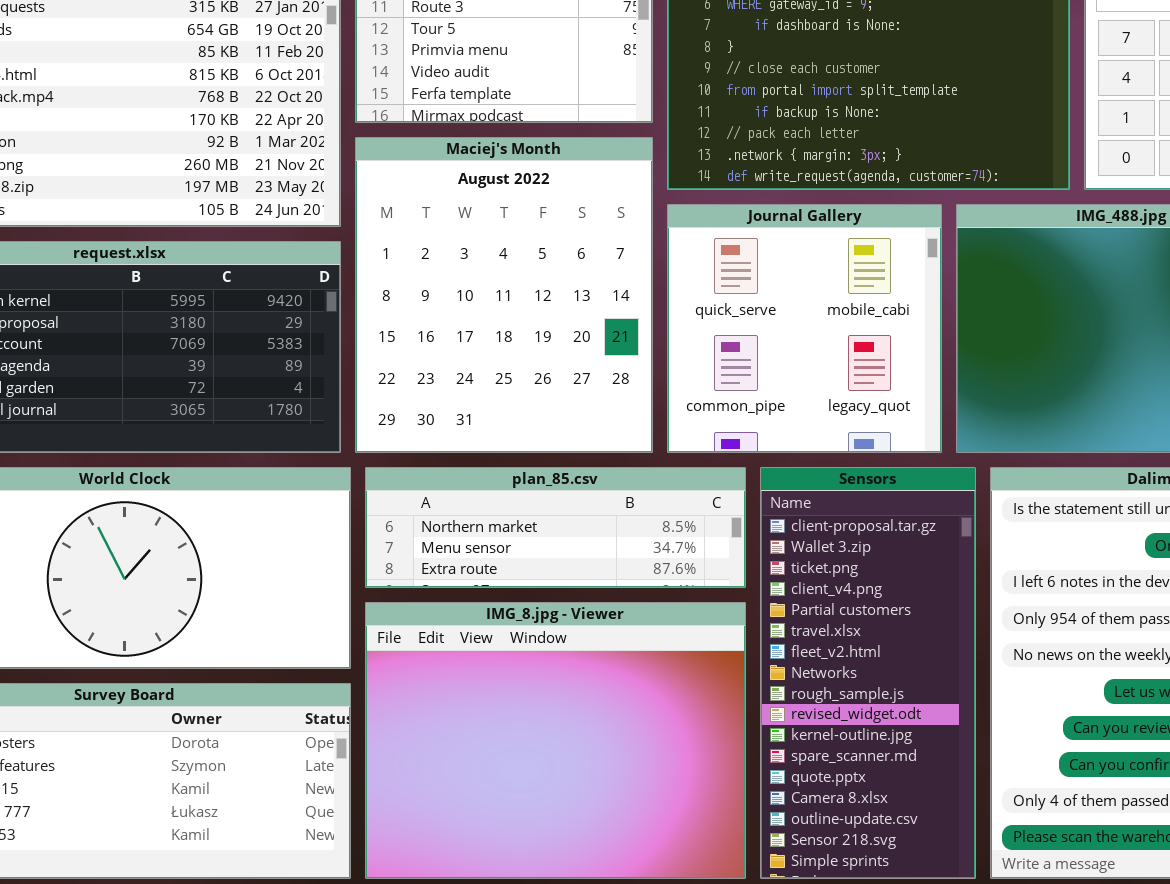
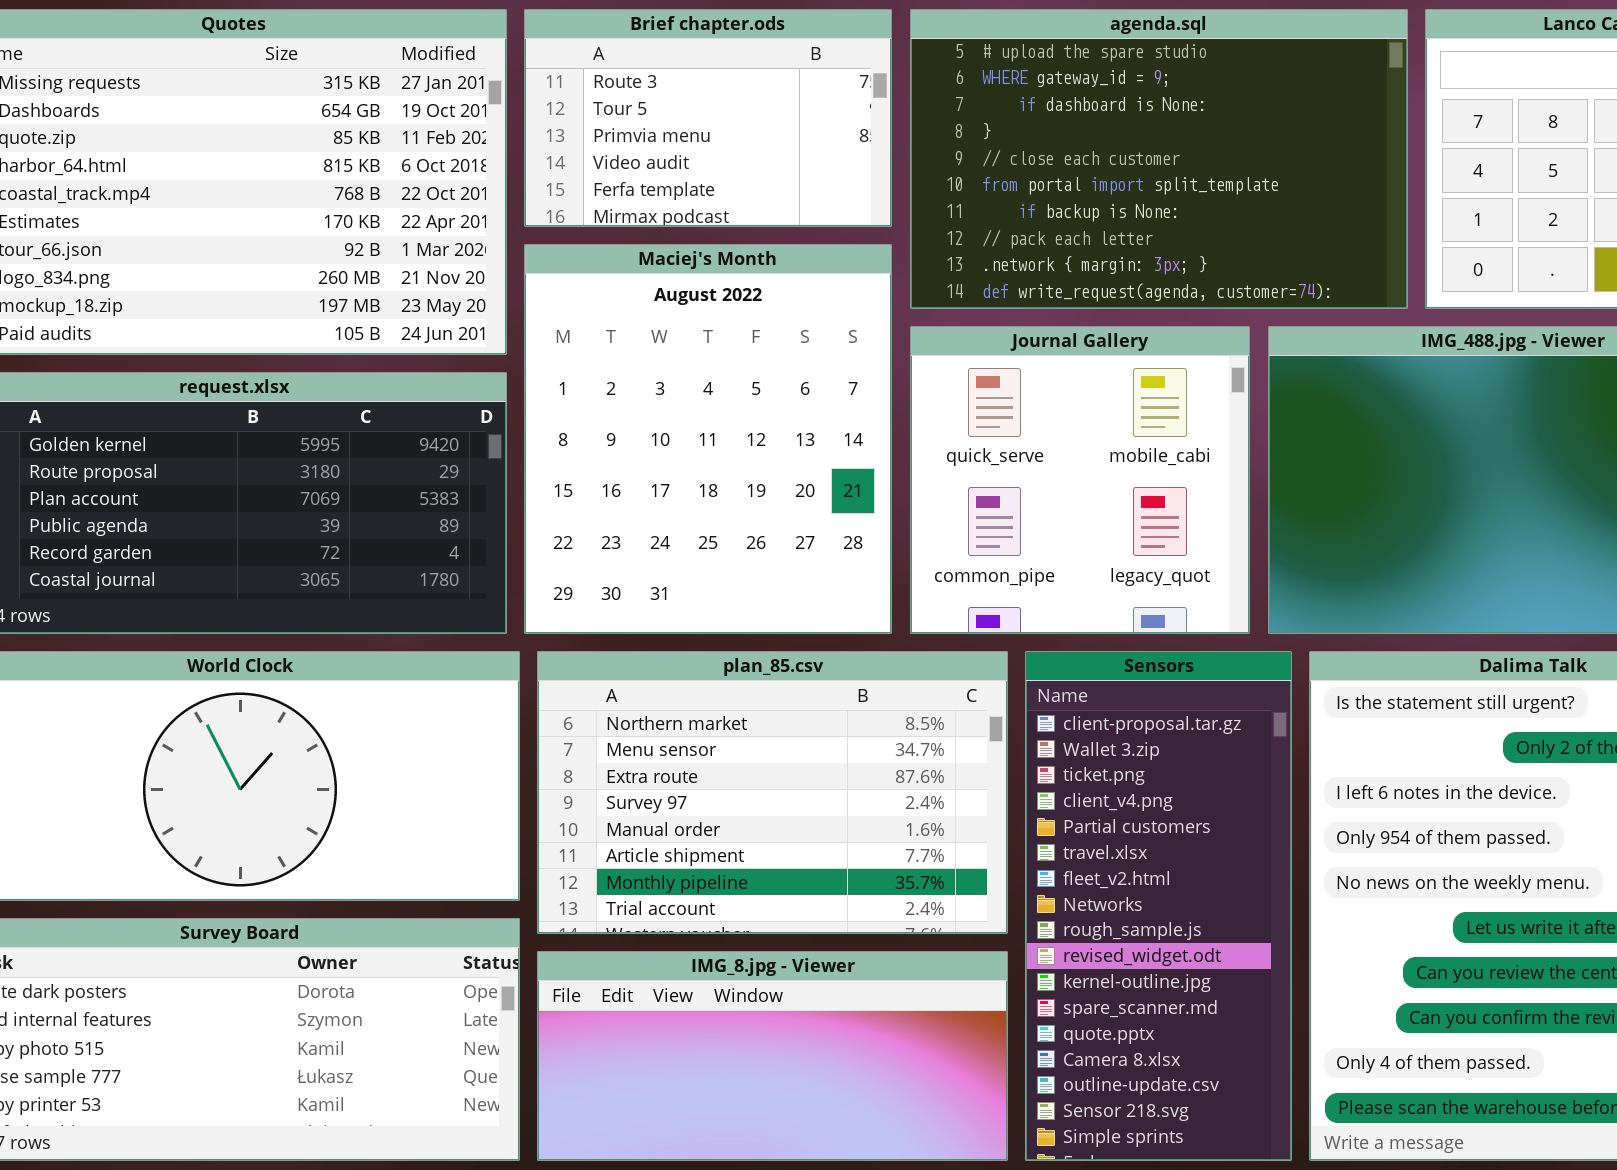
plan_85.csv: [365,467,746,588] -> [537,651,1008,934], resized
IMG_8.jpg - Viewer: [365,602,746,879] -> [537,951,1008,1161], resized

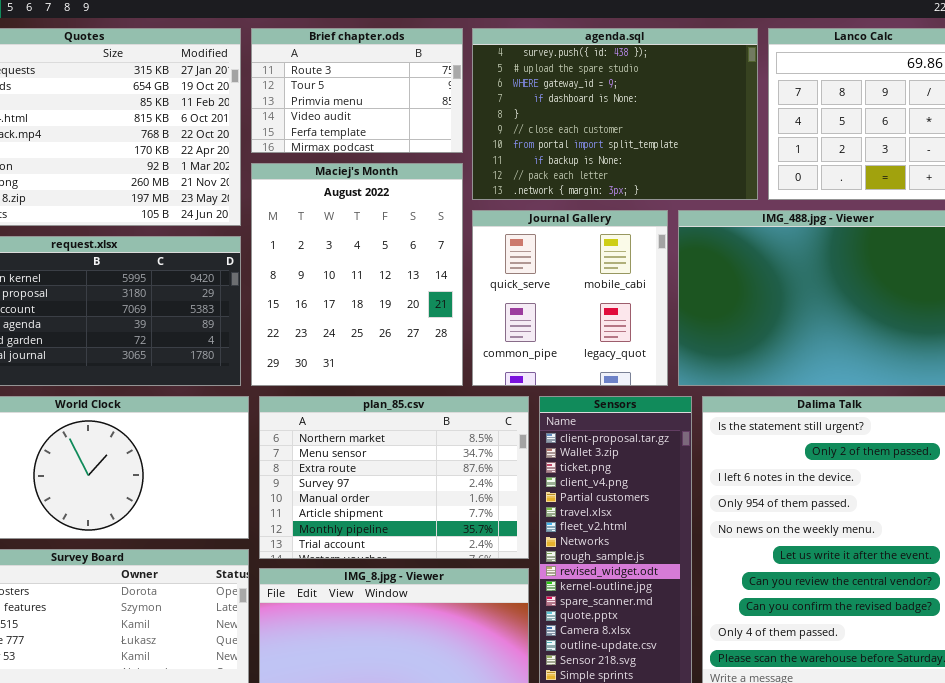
agenda.sql: [910,9,1408,309] -> [472,28,758,200], scrolled up 1 row

